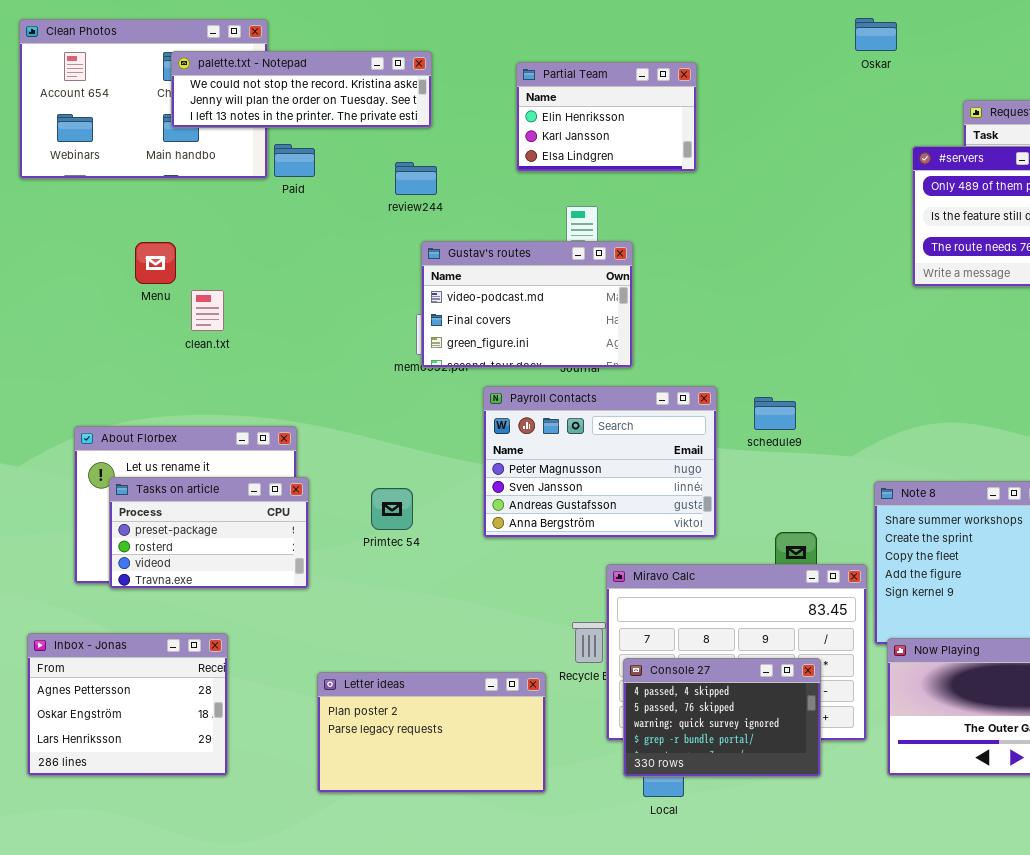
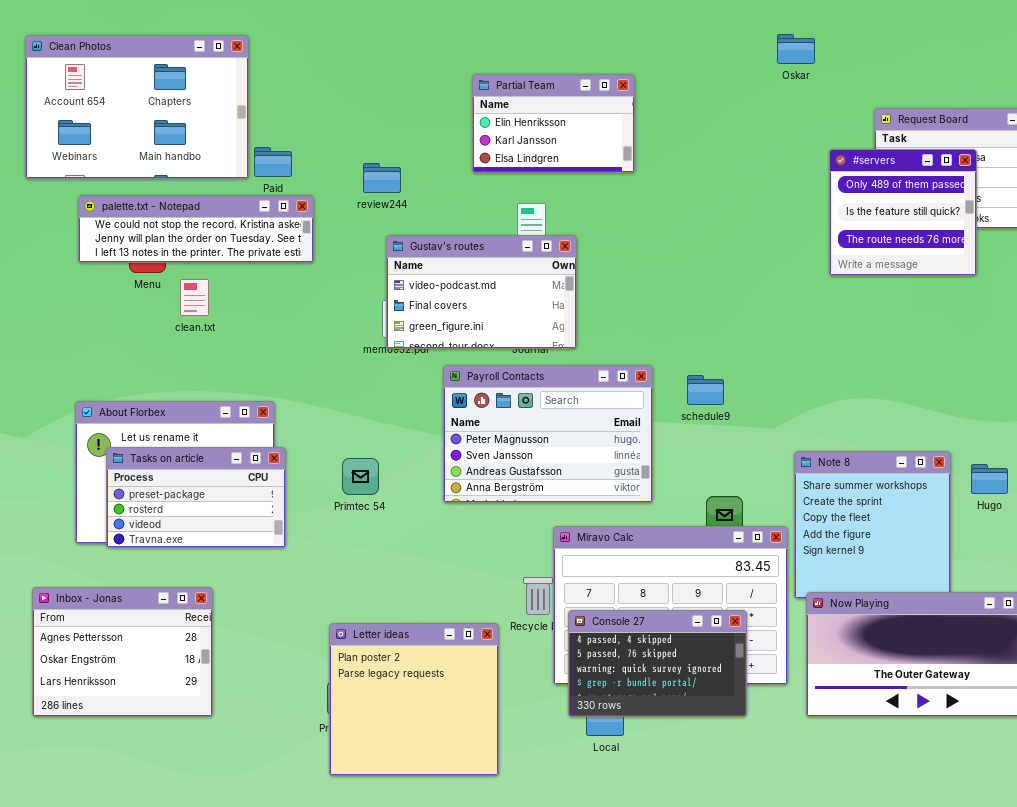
palette.txt - Notepad: [171,51,432,128] -> [78,195,314,263], moved
Letter ideas: [317,672,546,793] -> [329,623,499,776], resized

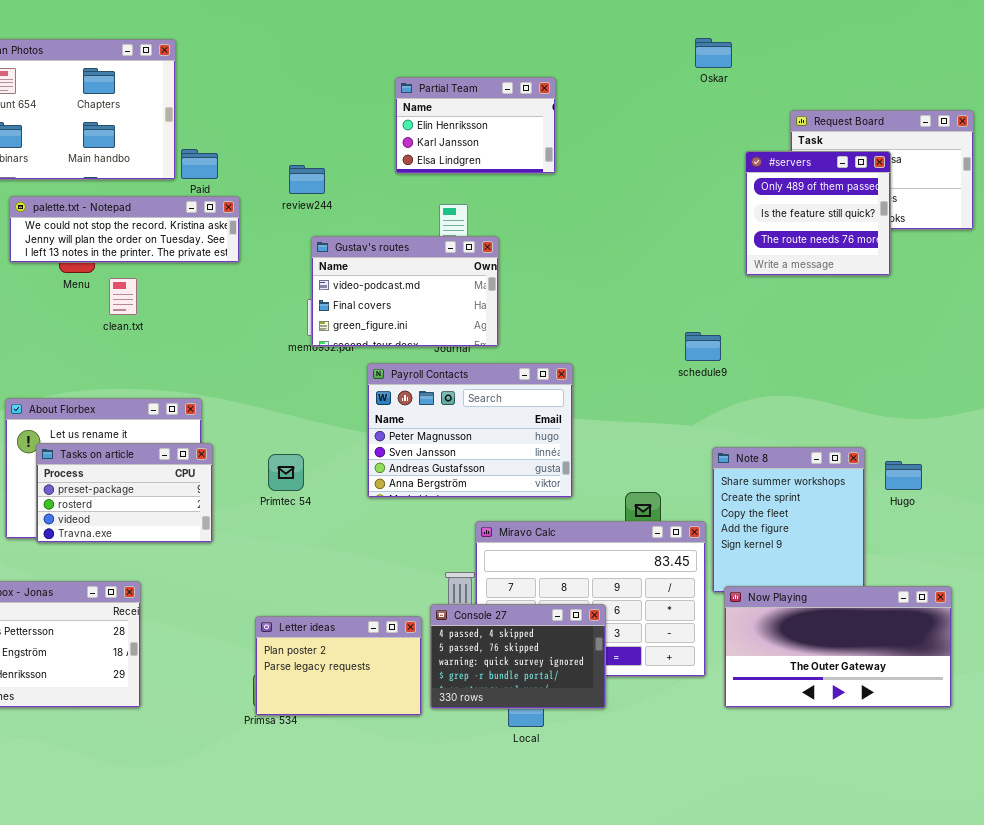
schedule9: [687,375,724,405] -> [685,332,721,361], moved
Console 27: [568,610,747,717] -> [430,604,606,709], moved
Letter ideas: [329,623,499,776] -> [255,616,422,716], resized

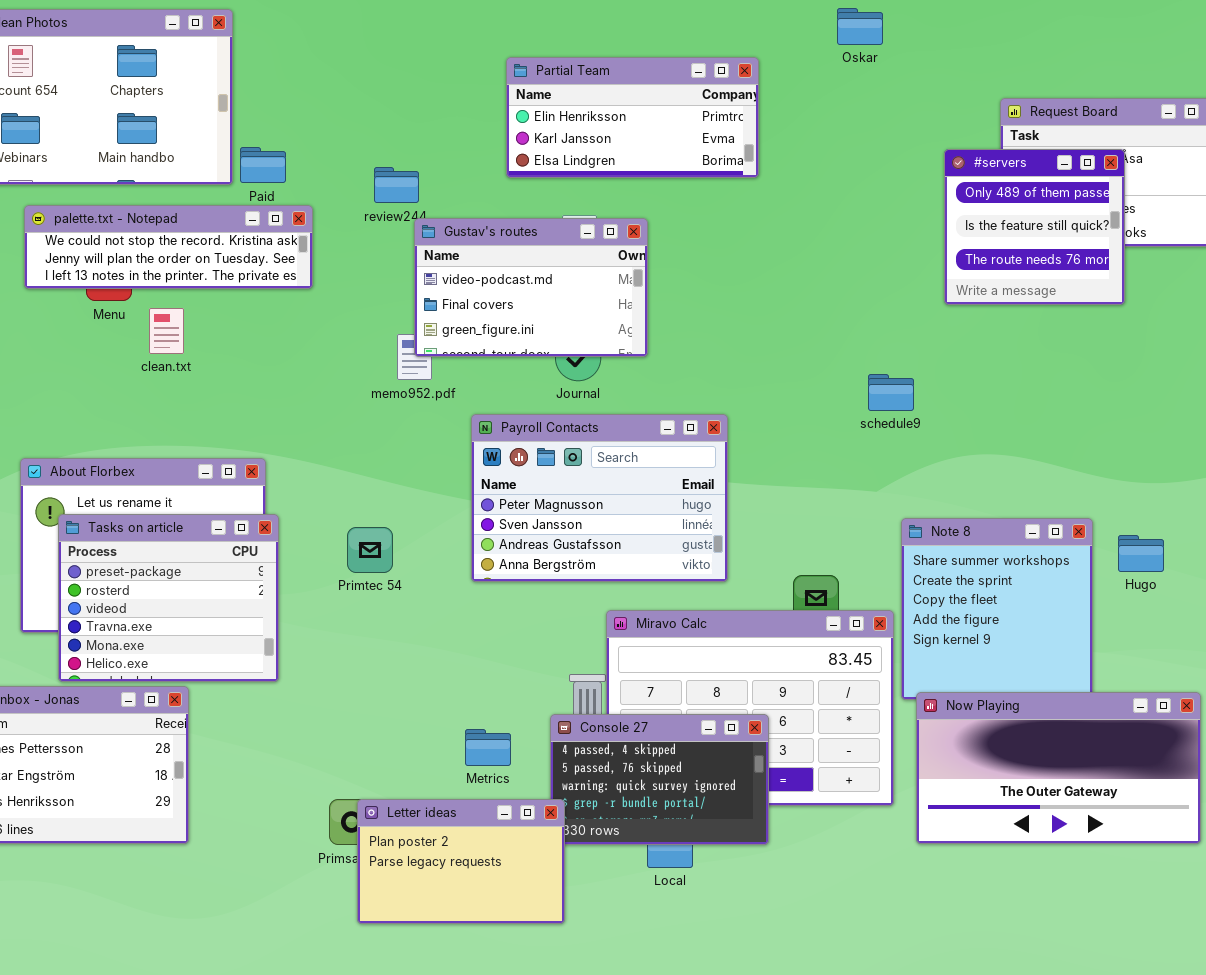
Oskar: [695,38,732,68] -> [837,8,883,45], moved
Partial Team: [395,77,556,174] -> [506,57,759,178], resized
Gustav's routes: [311,236,499,347] -> [414,218,648,357], moved
Tasks on article: [36,443,213,543] -> [58,514,279,682], resized
Letter ideas: [255,616,422,716] -> [357,799,565,924], moved

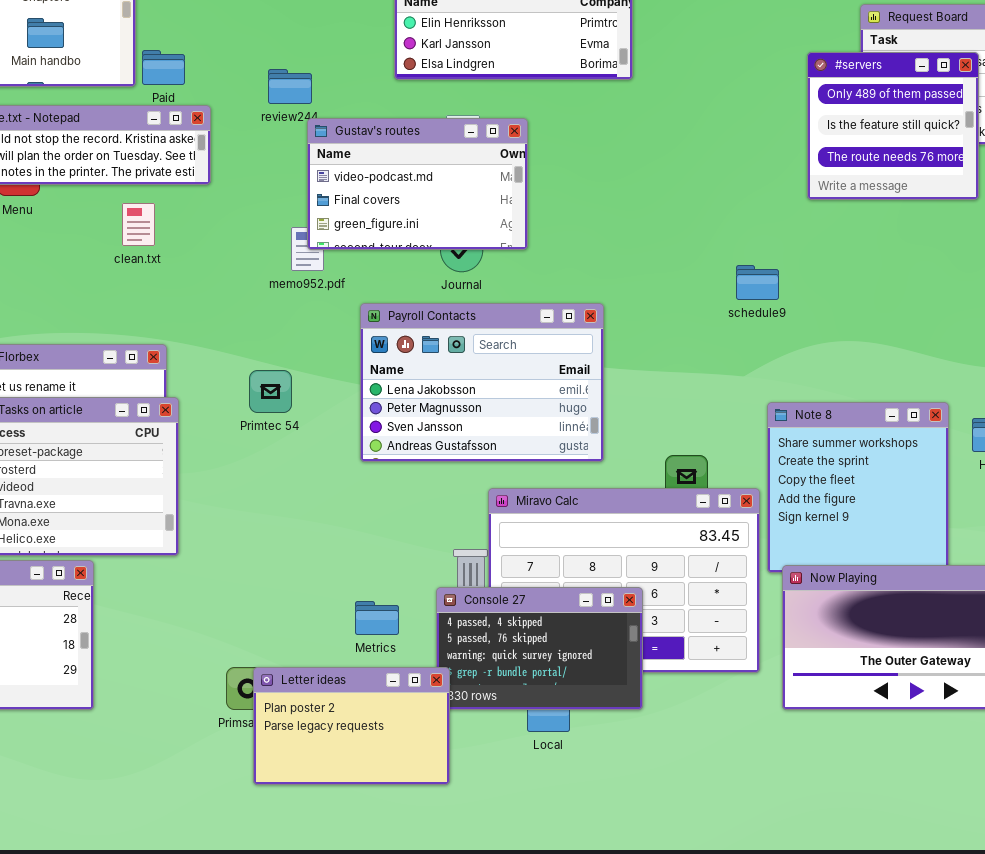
clean.txt: [149,308,184,354] -> [122,203,155,246], moved
Payroll Contacts: [471,414,728,582] -> [360,303,604,462], scrolled up 1 row
Primtec 54: [347,527,393,573] -> [249,370,292,413], moved

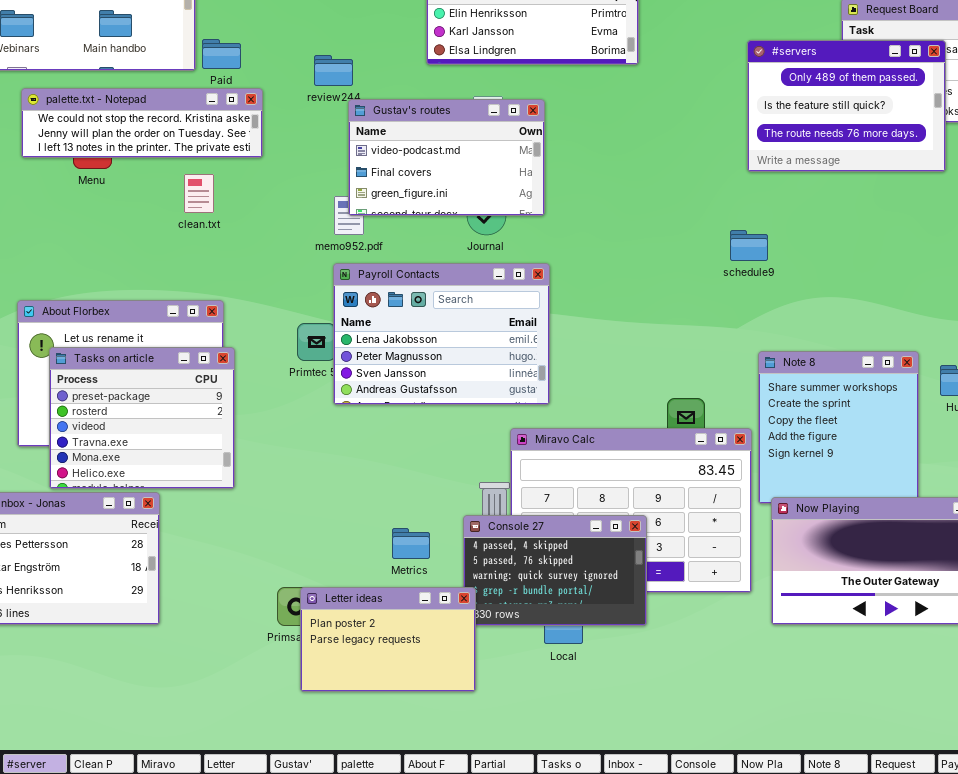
#servers: [807,52,979,200] -> [747,40,946,172], resized
Payroll Contacts: [360,303,604,462] -> [333,263,550,405], moved

